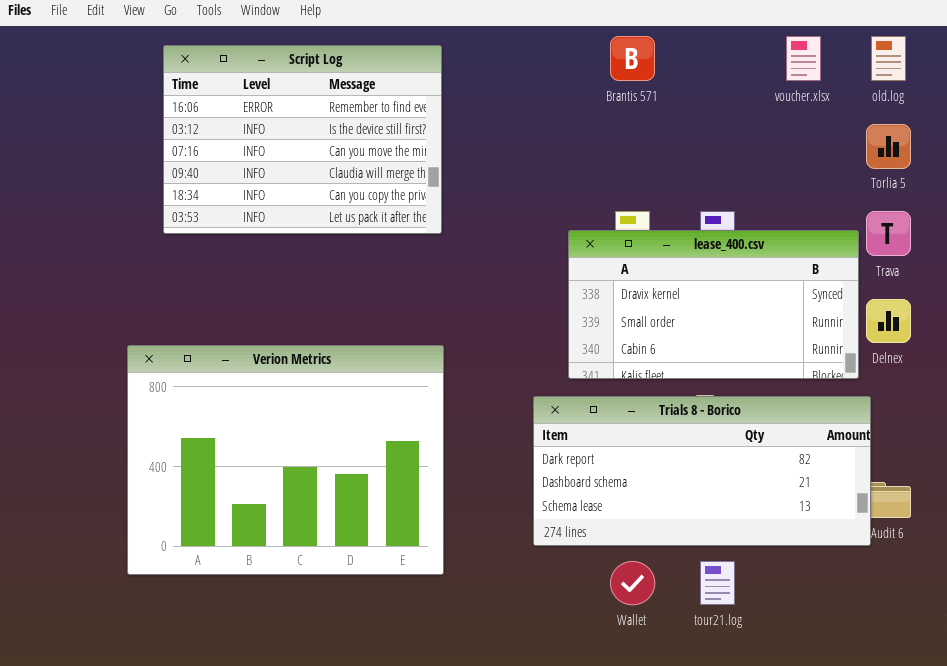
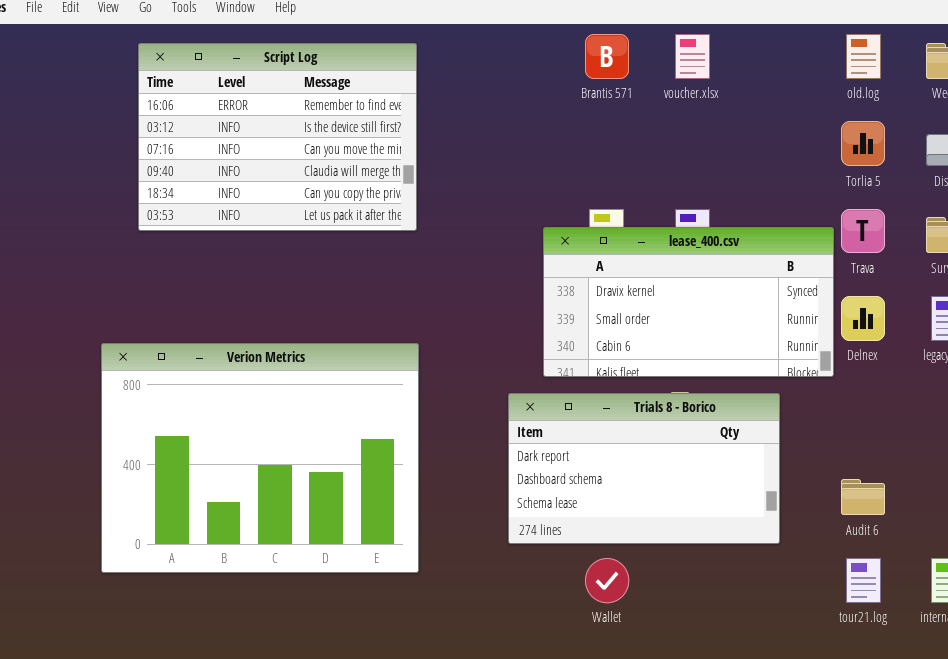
voucher.xlsx: [786,36,821,81] -> [675,34,710,79], moved
Trials 8 - Borico: [533,396,871,546] -> [508,393,780,544], resized
tour21.log: [700,561,735,605] -> [846,558,881,603], moved

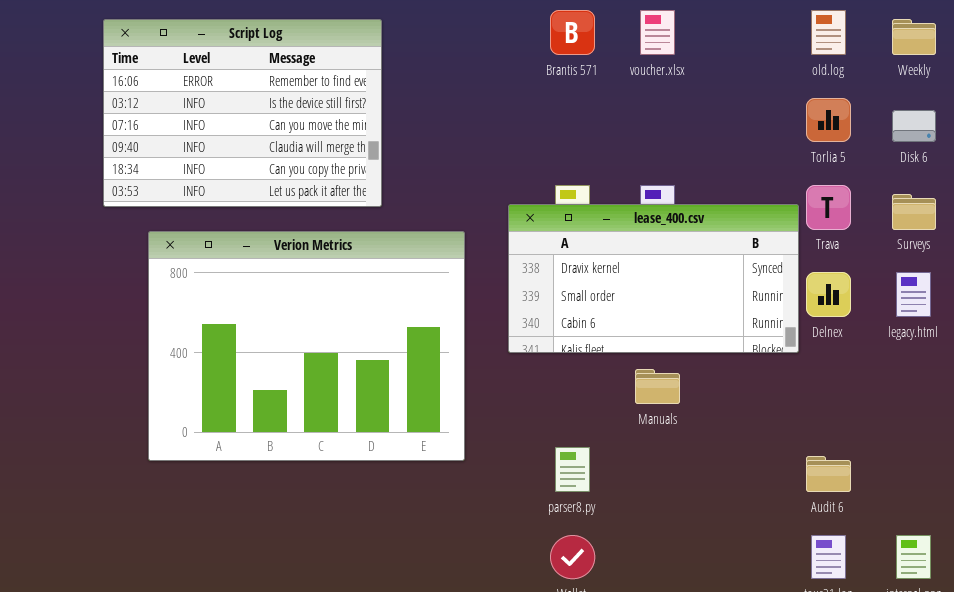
Verion Metrics: [101,343,419,573] -> [148,231,465,461], moved
Trials 8 - Borico: [508,393,780,544] -> none, closed

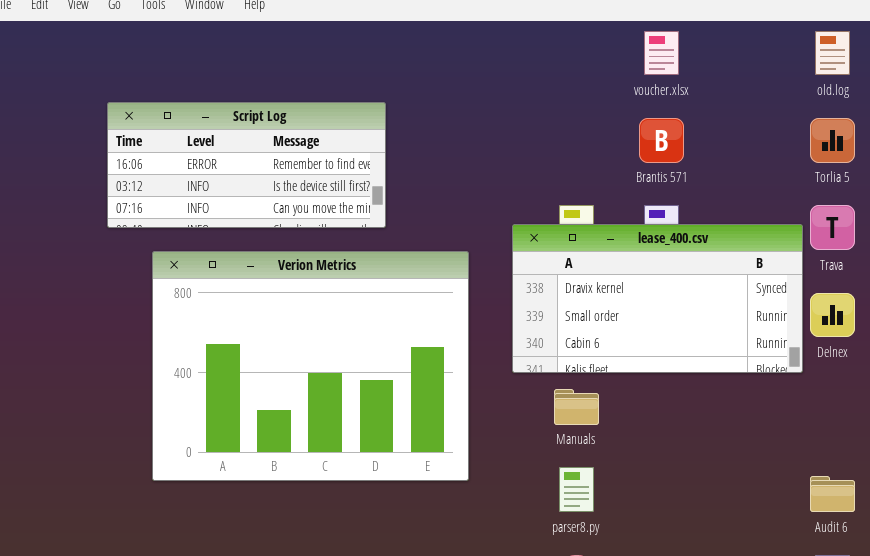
Brantis 571: [550,10,595,55] -> [639,118,684,163], moved
Script Log: [103,19,382,207] -> [107,102,386,228], resized
Manuals: [635,369,680,404] -> [554,389,599,425], moved

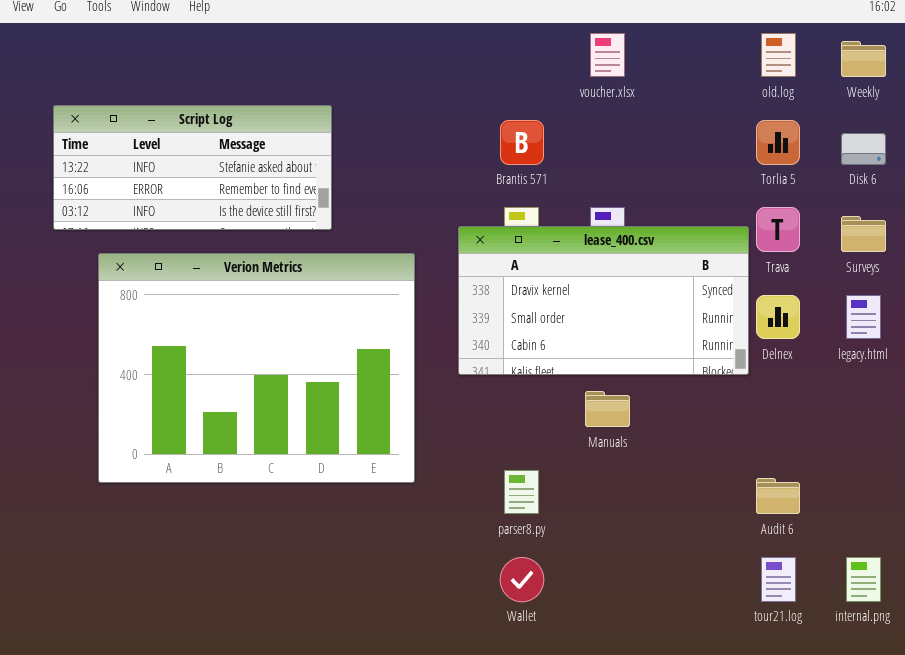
Script Log: [107,102,386,228] -> [53,105,332,230], scrolled up 1 row
Brantis 571: [639,118,684,163] -> [500,120,544,165], moved
Manuals: [554,389,599,425] -> [585,391,630,427], moved

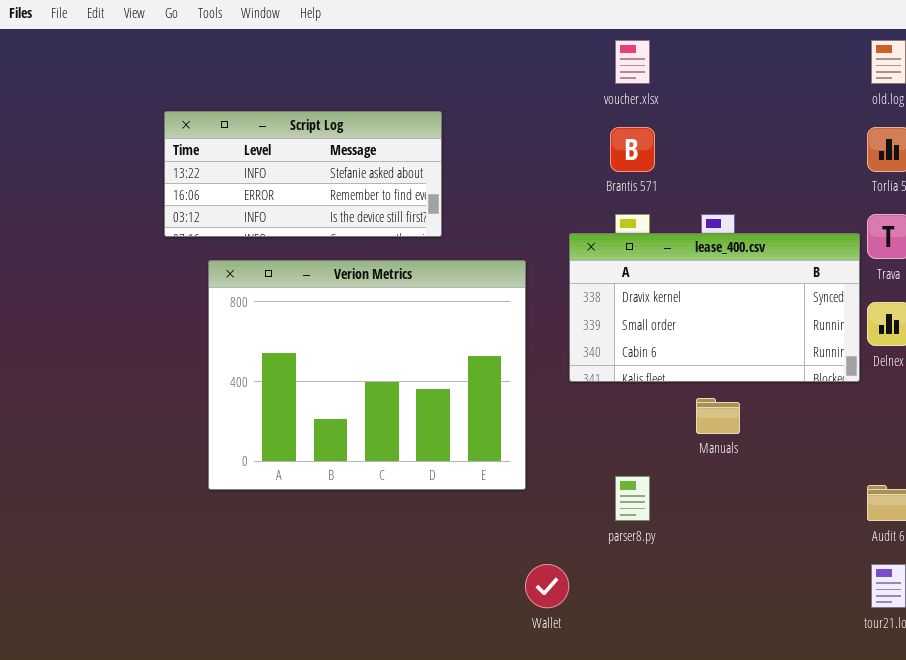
voucher.xlsx: [590,33,625,77] -> [615,40,650,84], moved
Wallet: [500,557,544,602] -> [525,564,569,608], moved

